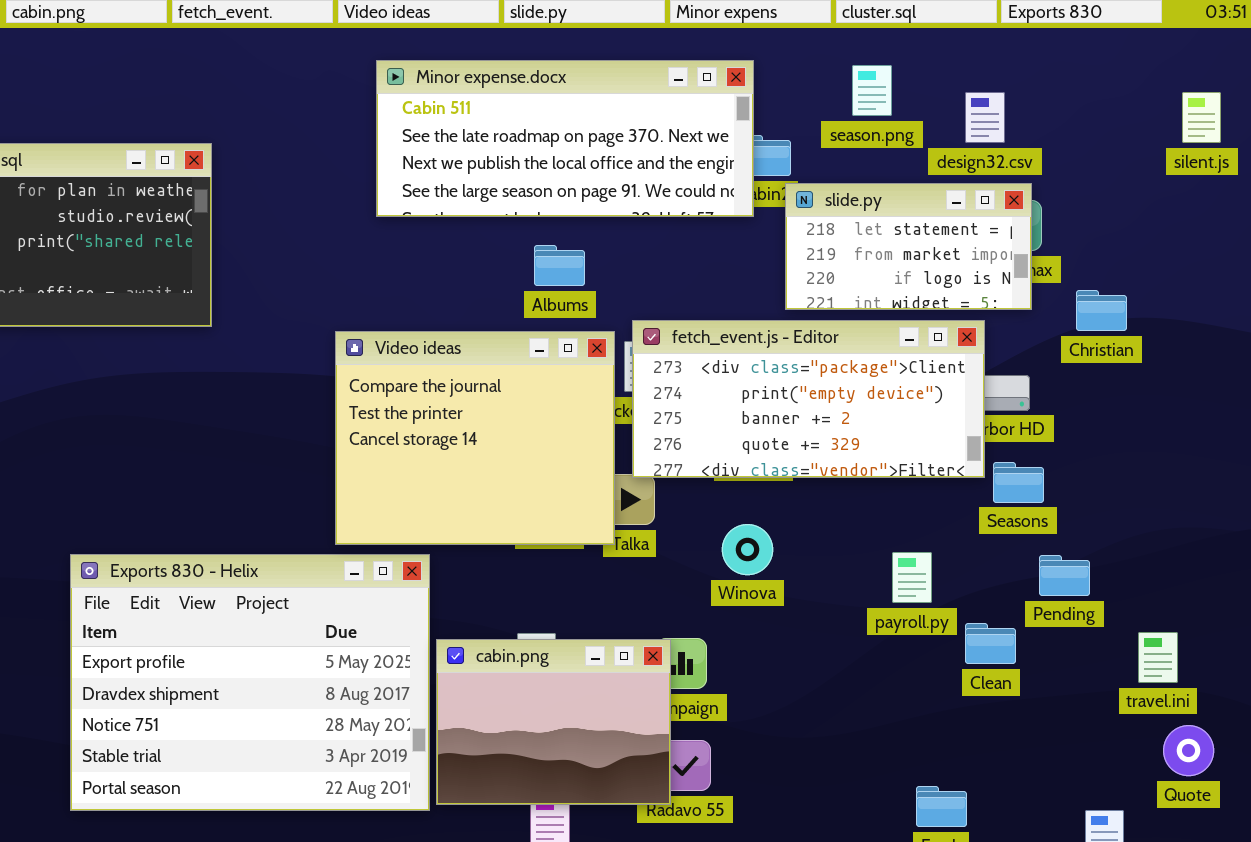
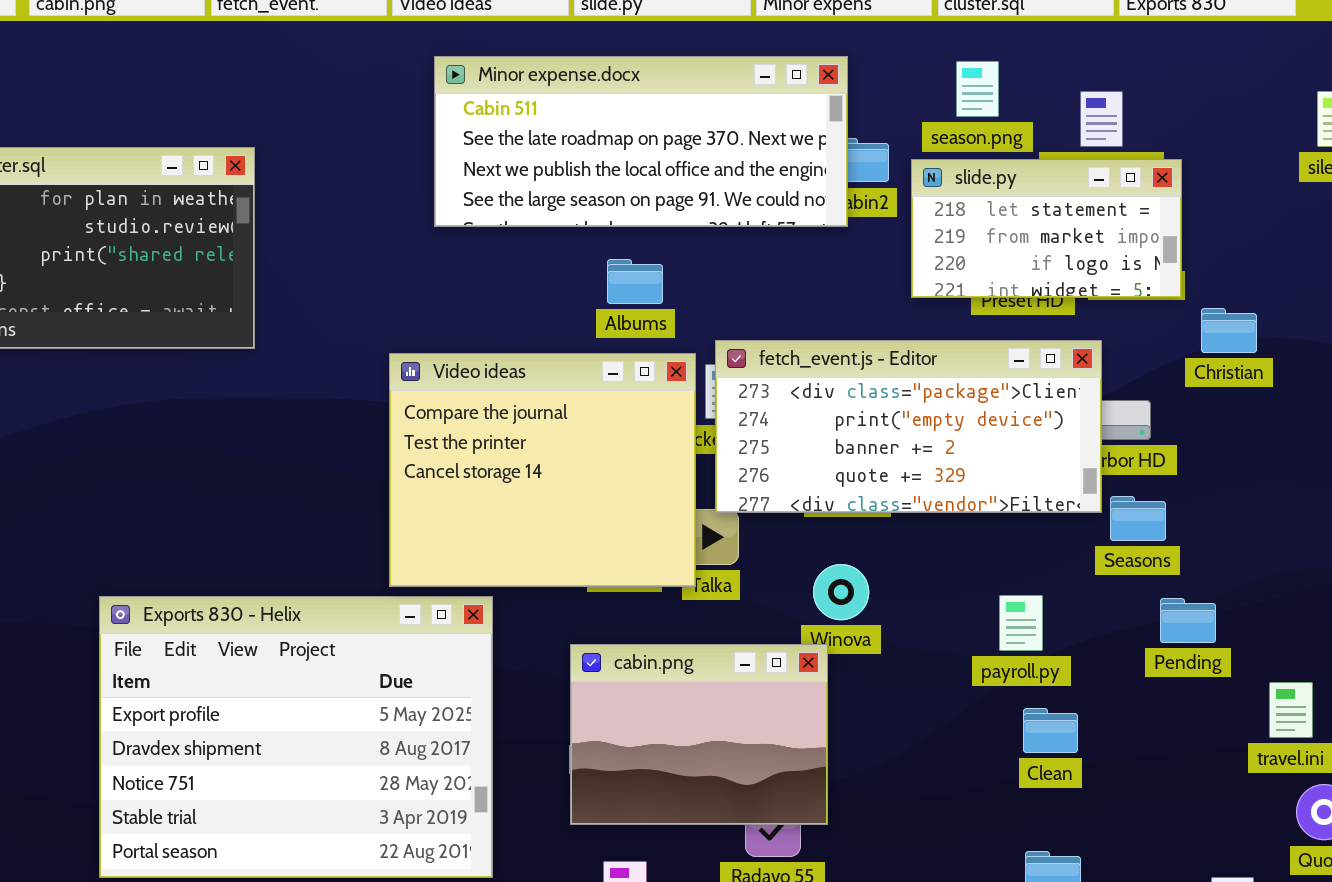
slide.py: [785,183,1032,310] -> [911,159,1182,298], moved
Clean: [965,623,1016,664] -> [1023,708,1078,753], moved
cabin.png: [436,639,671,805] -> [570,644,828,825], moved

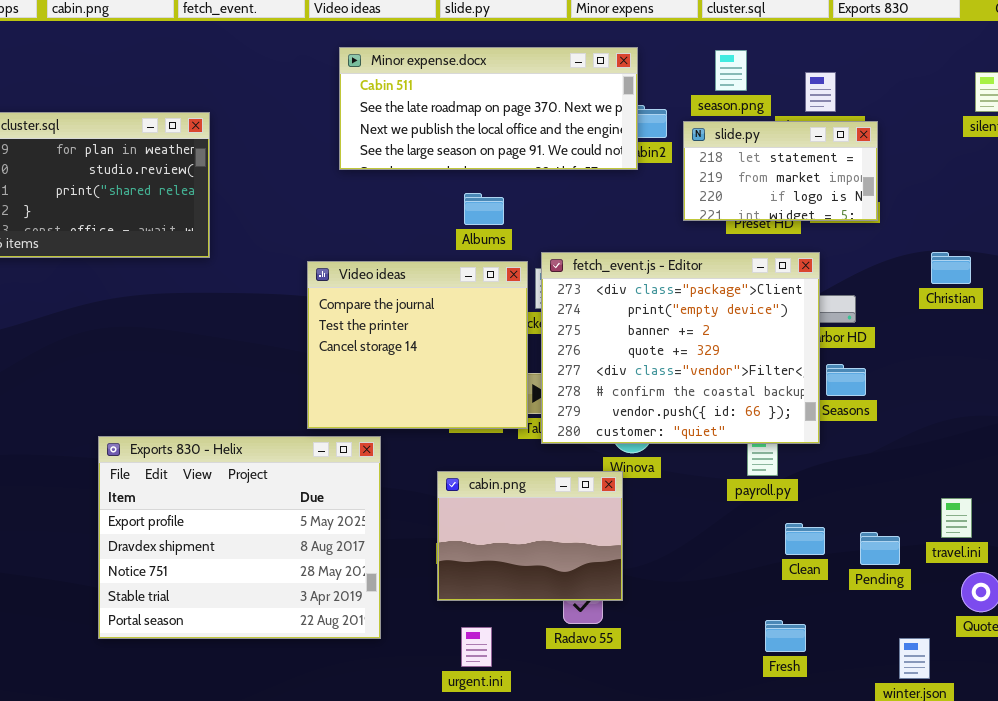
Christian: [1201,308,1257,353] -> [931,252,971,284], moved
fetch_event.js - Editor: [715,340,1102,513] -> [541,252,820,444], resized
Pending: [1160,598,1216,643] -> [860,532,900,565], moved
Clean: [1023,708,1078,753] -> [785,523,825,555], moved

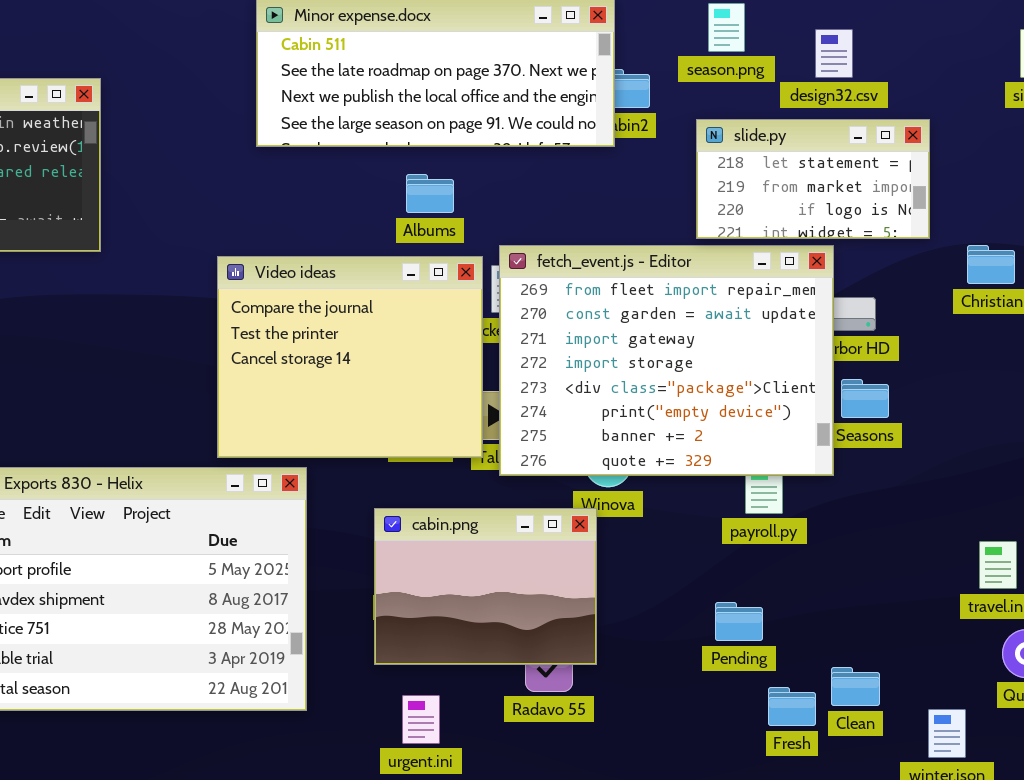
slide.py: [683,121,878,221] -> [696,119,930,239], moved
fetch_event.js - Editor: [541,252,820,444] -> [499,245,834,476], scrolled up 4 rows
Clean: [785,523,825,555] -> [831,667,880,706], moved
Pending: [860,532,900,565] -> [715,602,763,641], moved

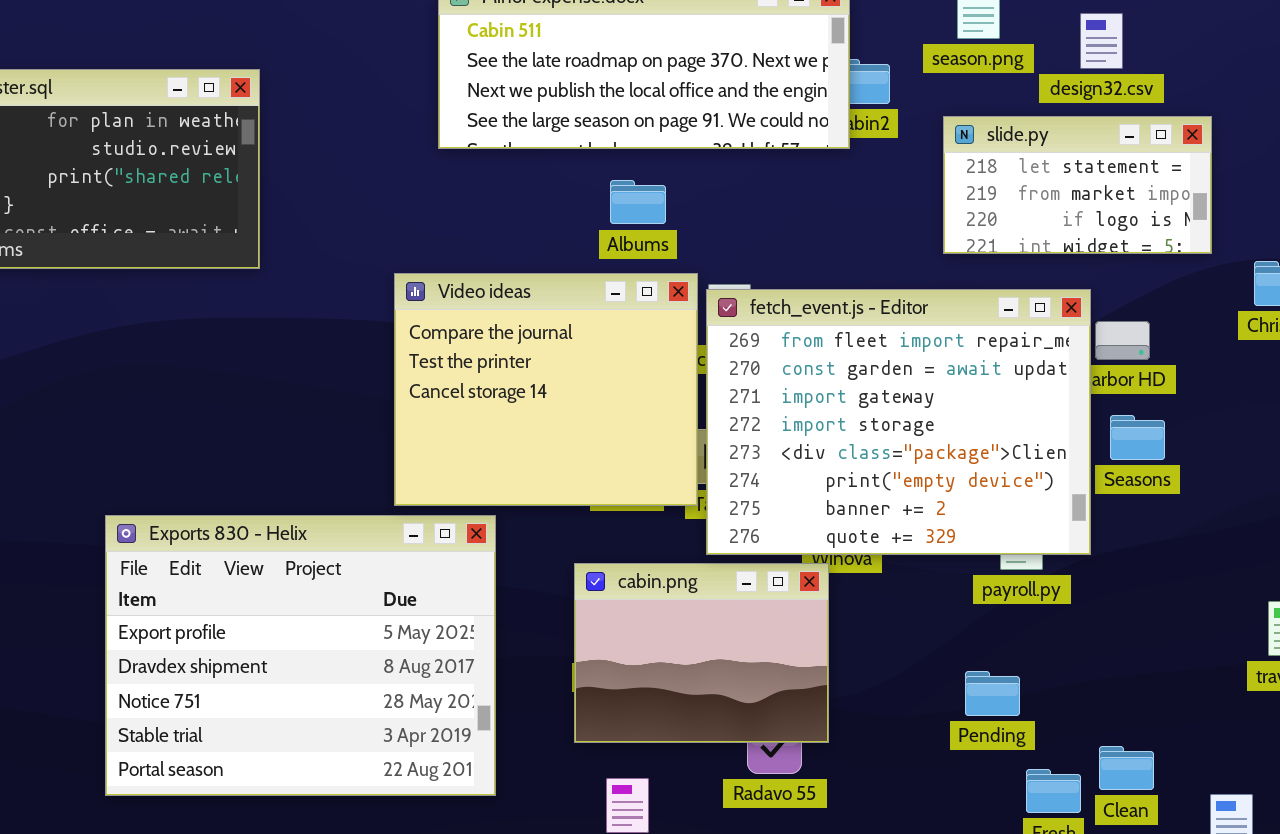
fetch_event.js - Editor: [499,245,834,476] -> [706,289,1091,555], moved

